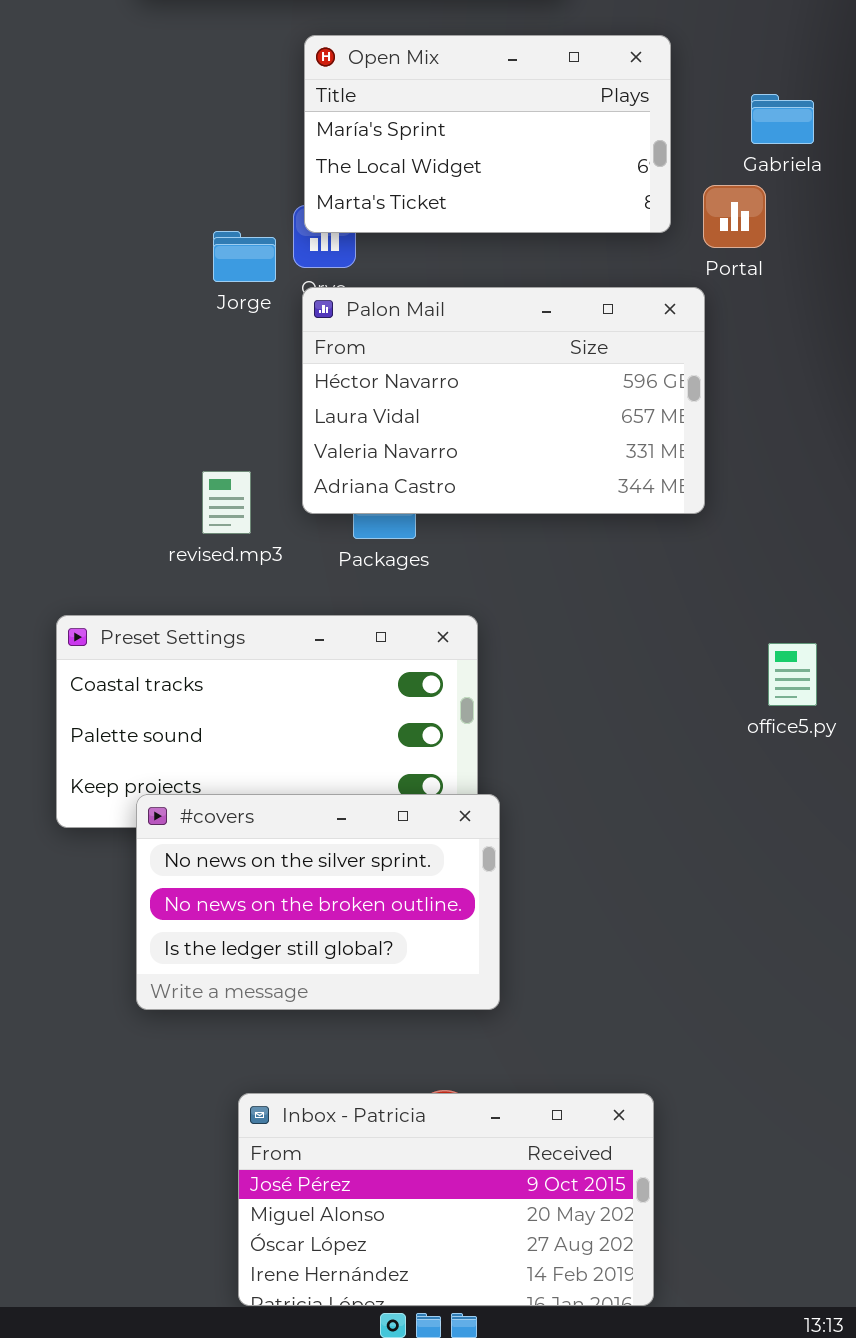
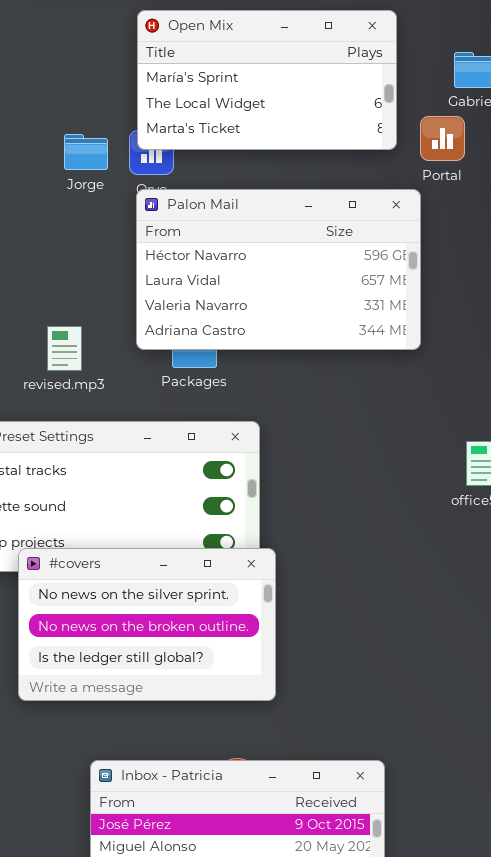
Jorge: [213,231,276,282] -> [64,134,108,170], moved
revised.mp3: [202,471,251,534] -> [47,326,82,371], moved

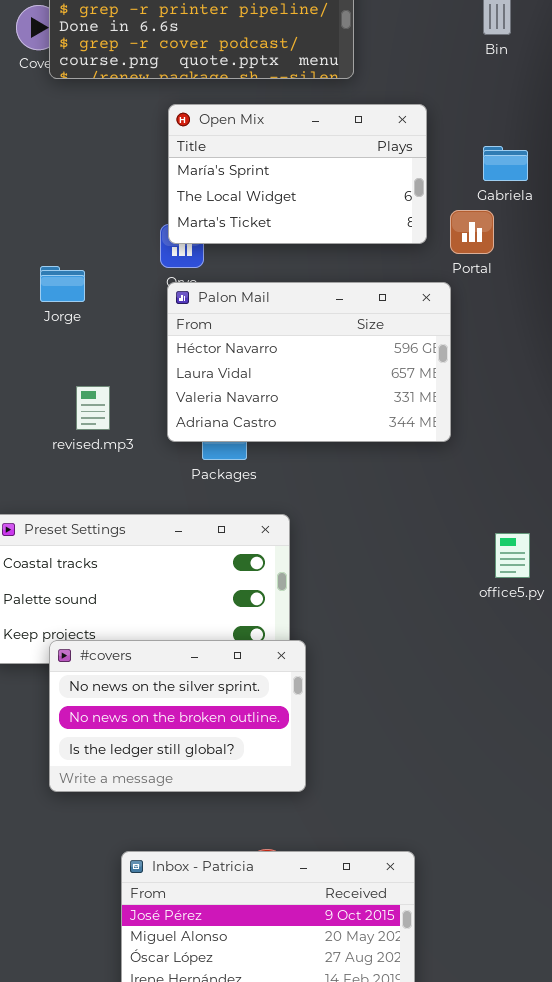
Jorge: [64,134,108,170] -> [40,266,85,302], moved
revised.mp3: [47,326,82,371] -> [76,386,110,430], moved

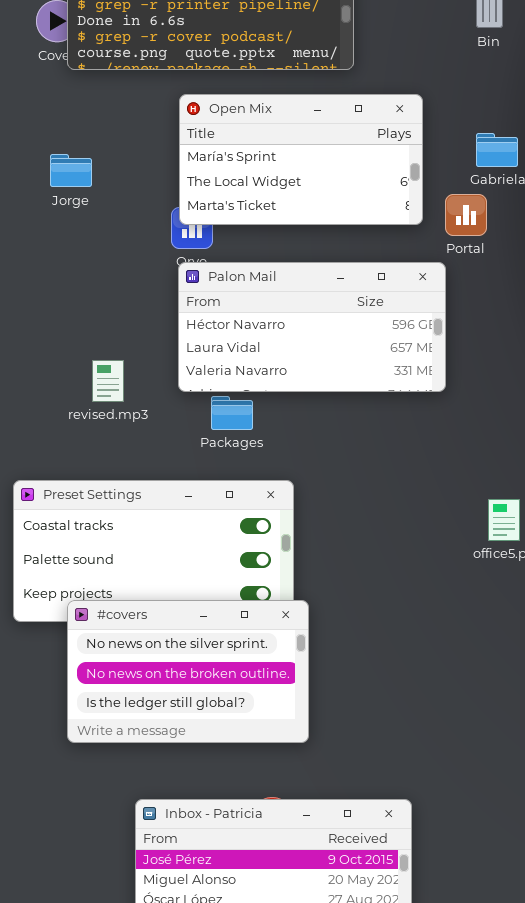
Jorge: [40,266,85,302] -> [50,154,92,187], moved
Palon Mail: [167,282,451,442] -> [178,262,446,392], resized

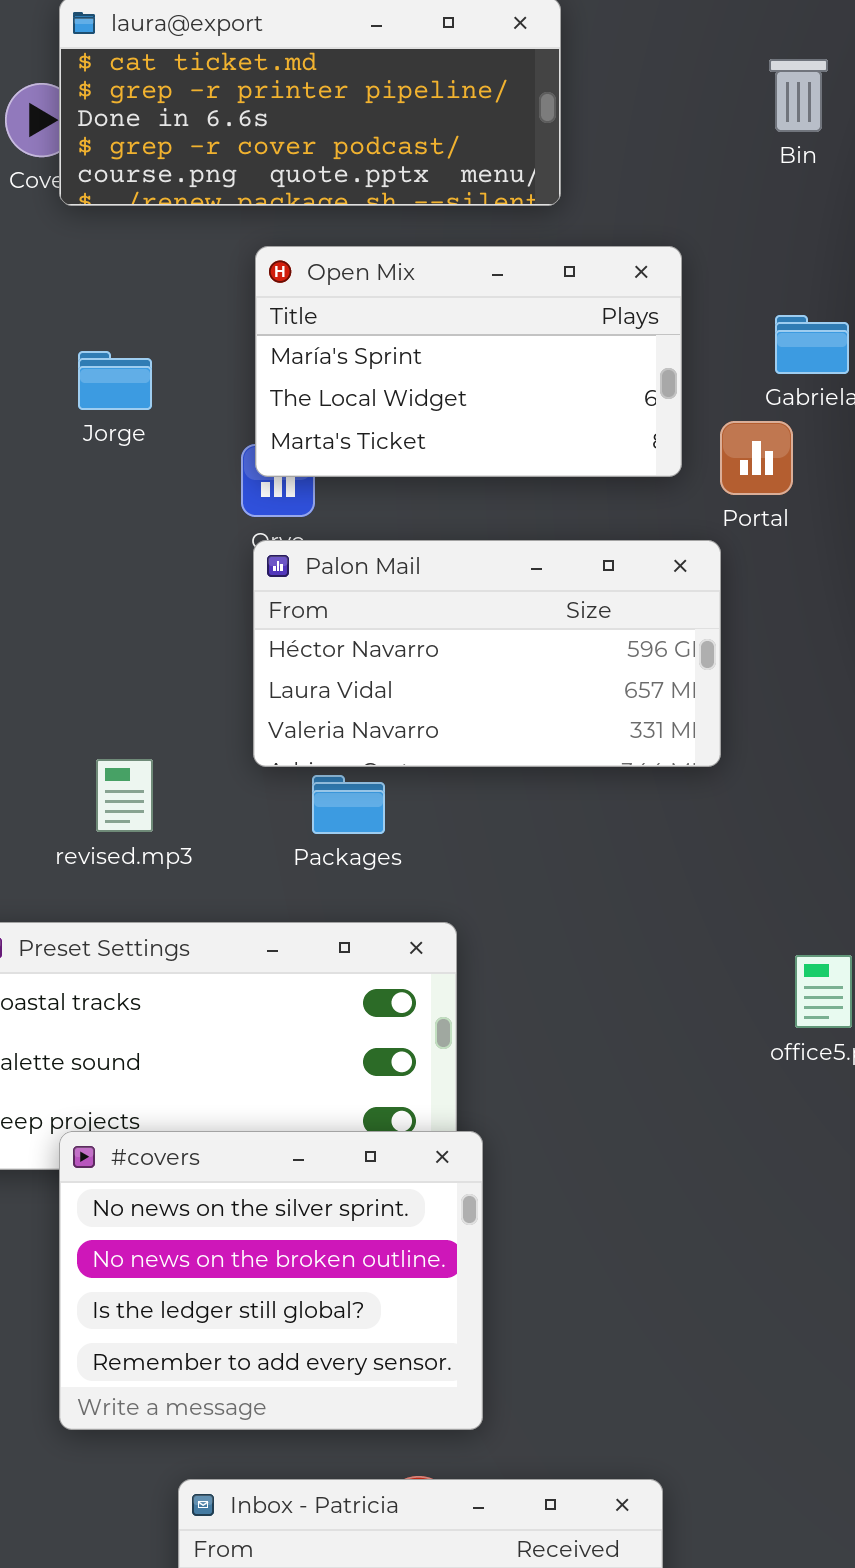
Jorge: [50,154,92,187] -> [78,351,152,410], moved
revised.mp3: [92,360,124,402] -> [96,759,153,832], moved
#covers: [67,600,309,743] -> [59,1131,483,1430], resized

